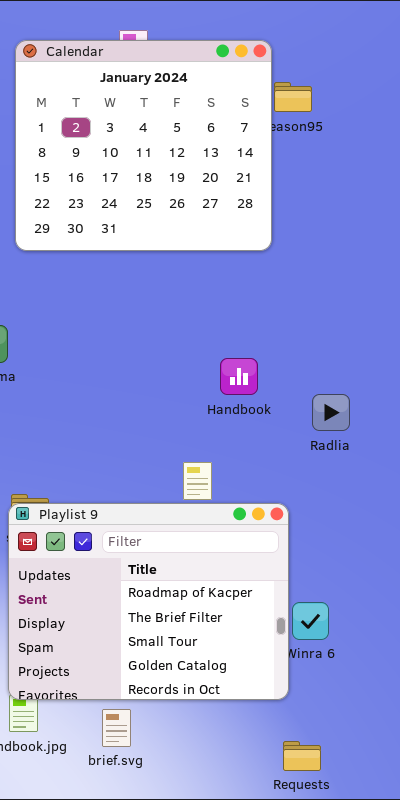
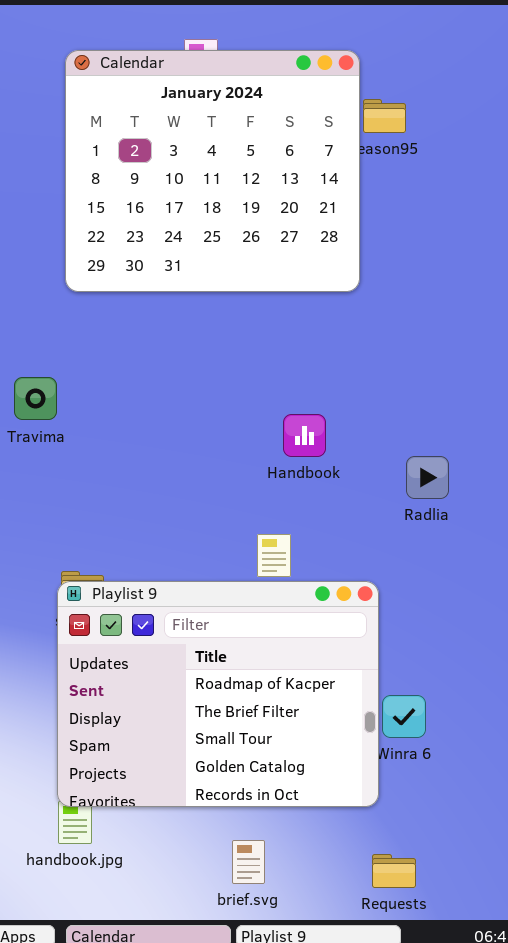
Handbook: [220,358,258,395] -> [283,414,326,457], moved
brief.svg: [102,709,131,747] -> [232,840,265,884], moved

